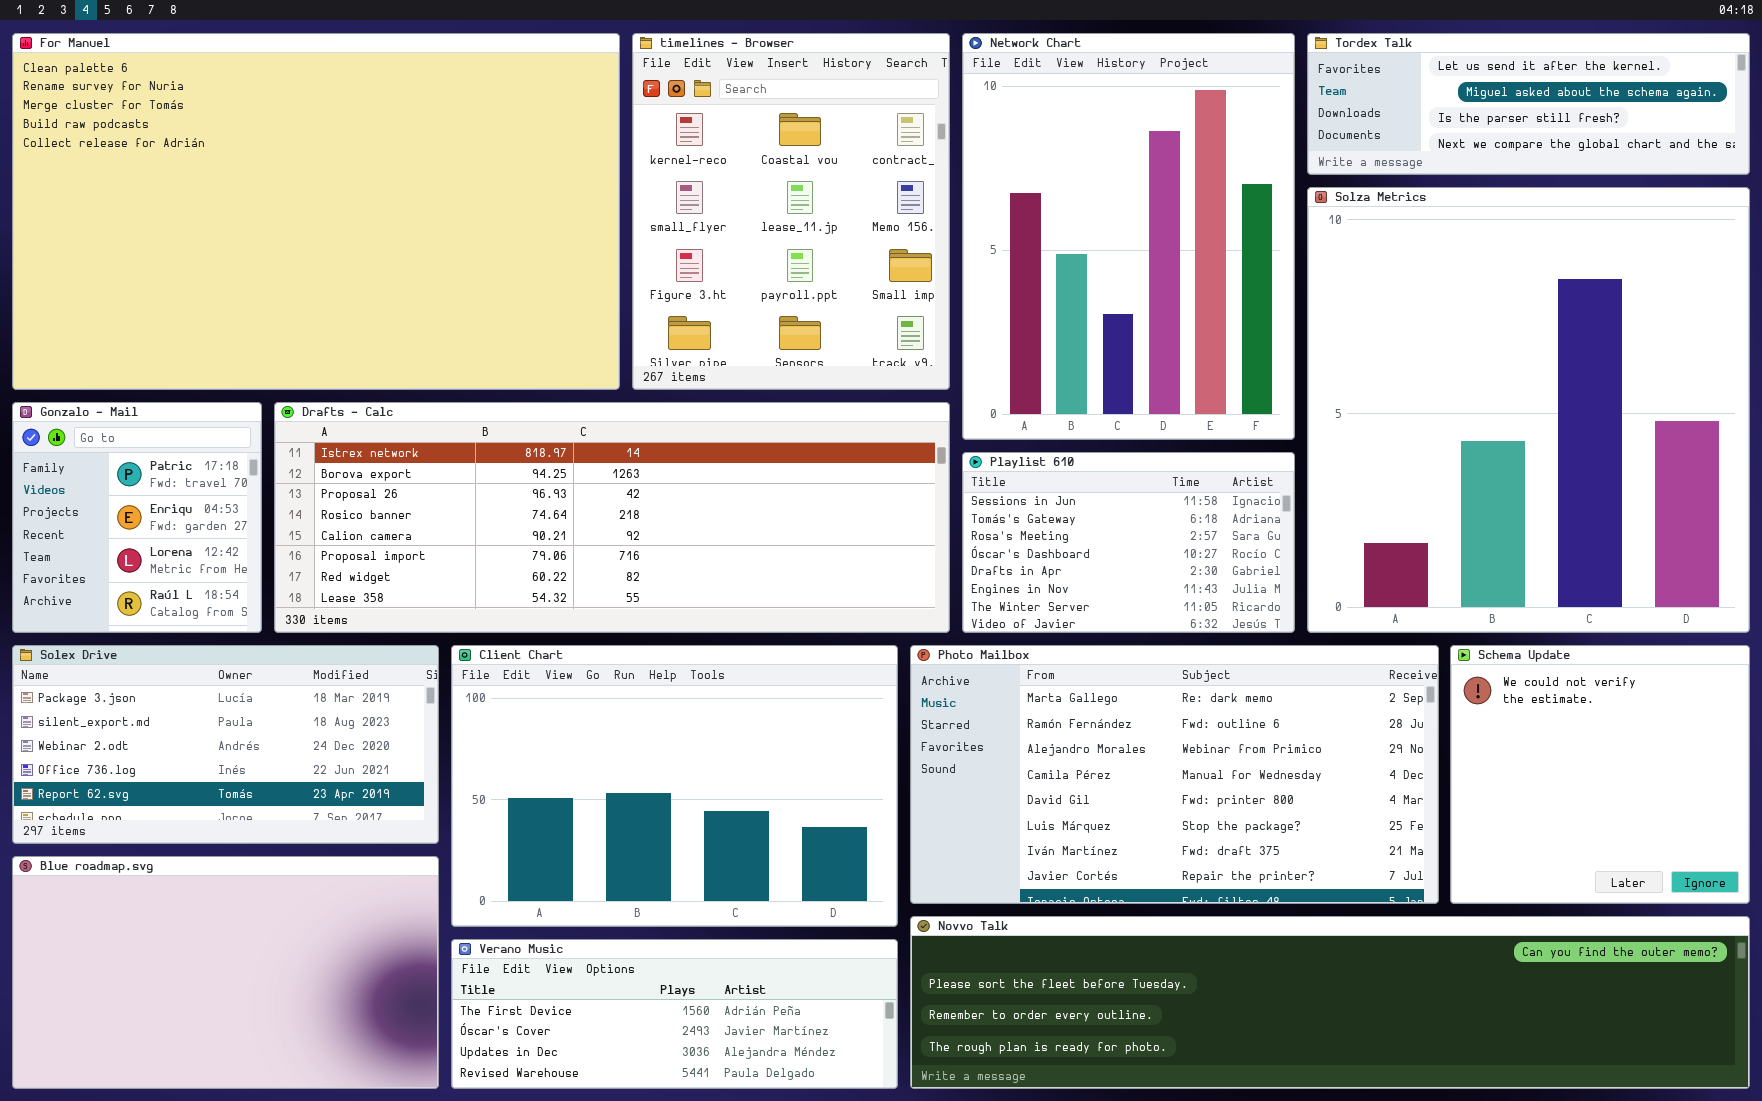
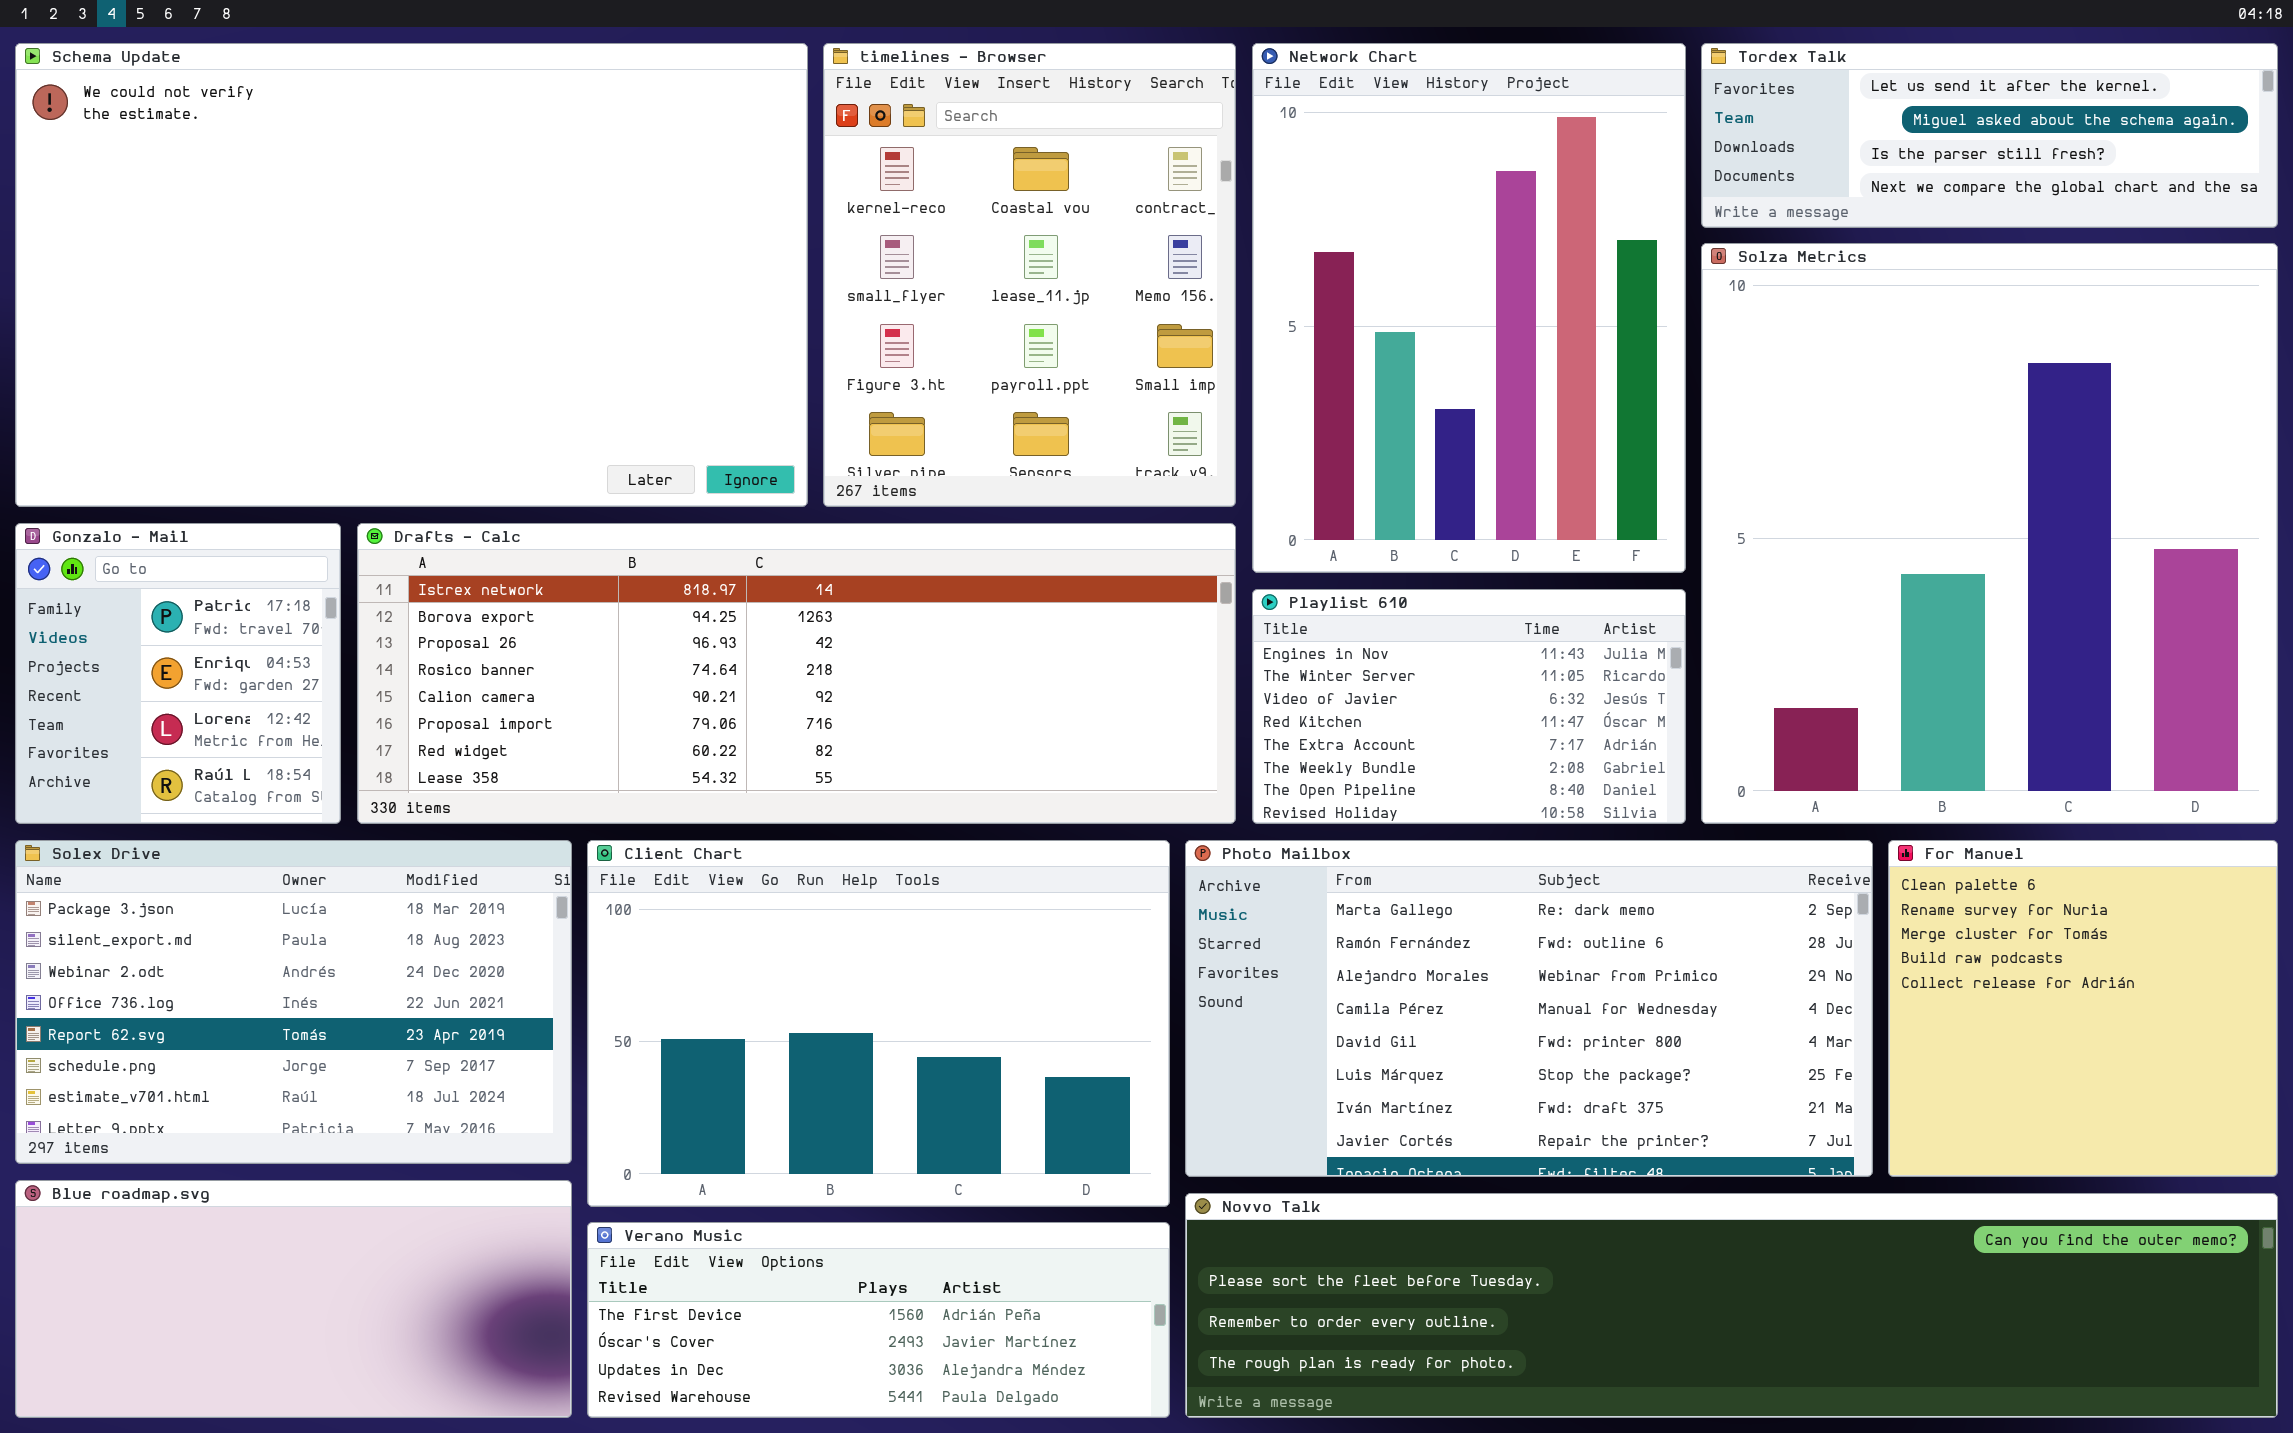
For Manuel: [12,33,620,390] -> [1888,840,2278,1177], moved, resized
Playlist 610: [962,452,1295,633] -> [1252,589,1686,824], scrolled down 5 rows
Solex Drive: [12,645,439,844] -> [15,840,572,1164], resized
Schema Update: [1450,645,1750,904] -> [15,43,808,507], moved, resized
Blue roadmap.svg: [12,856,439,1089] -> [15,1180,572,1418], resized

